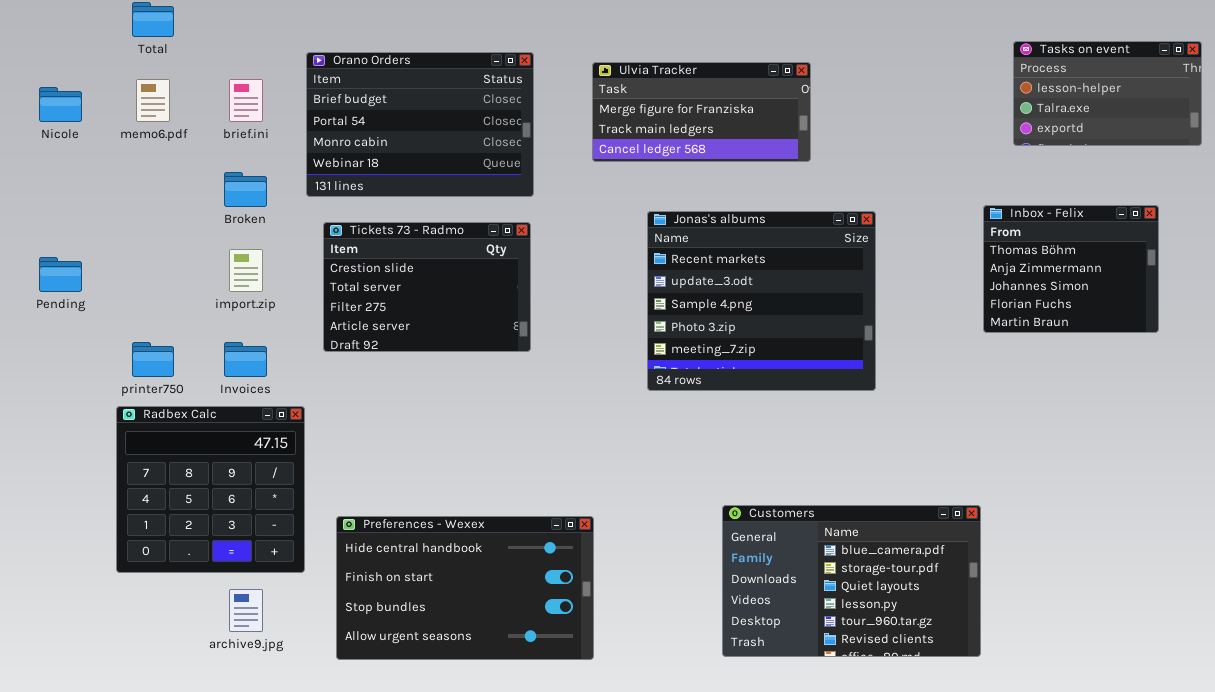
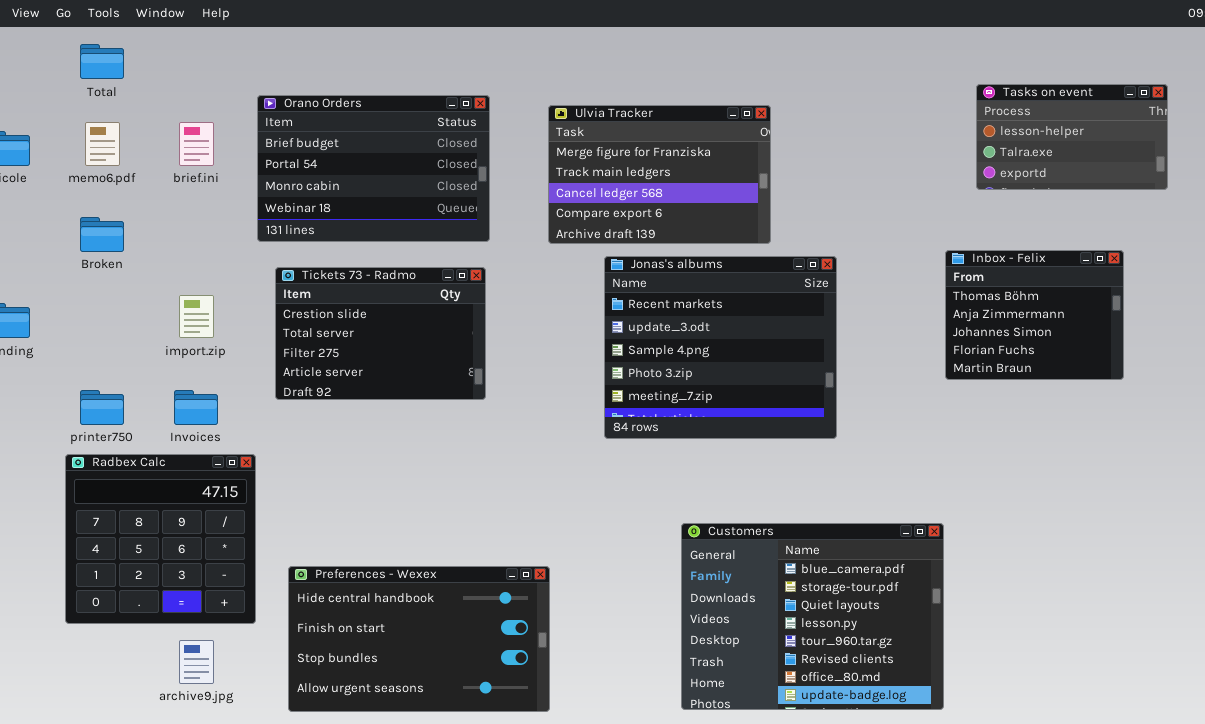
Ulvia Tracker: [592,62,811,162] -> [548,105,771,244], resized
Broken: [224,172,267,207] -> [80,217,124,252], moved
Customers: [722,505,981,657] -> [681,523,944,710], resized

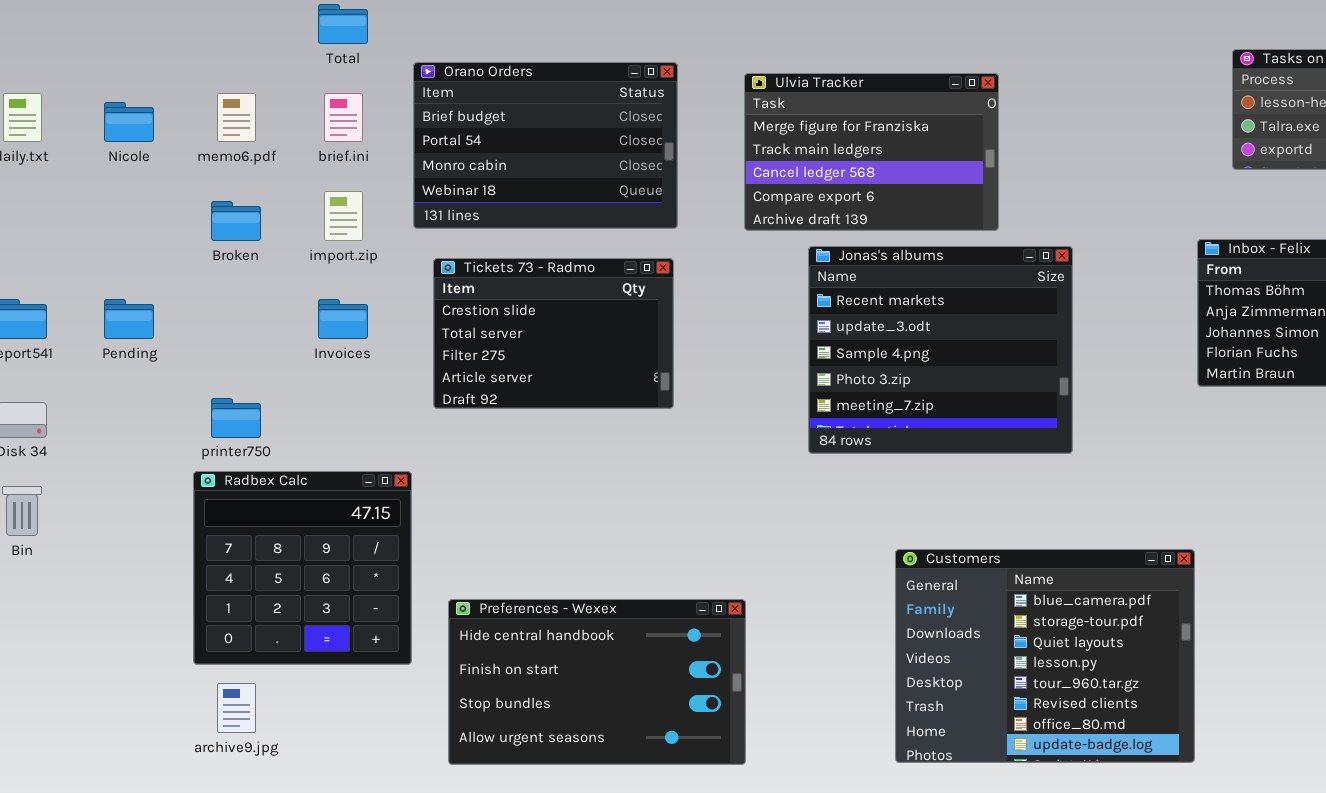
Total: [80,44,124,79] -> [318,4,368,44], moved
import.zip: [179,295,214,338] -> [324,191,363,241], moved
Invoices: [174,390,218,425] -> [318,299,368,339], moved
archive9.jpg: [179,640,214,684] -> [217,683,256,733], moved

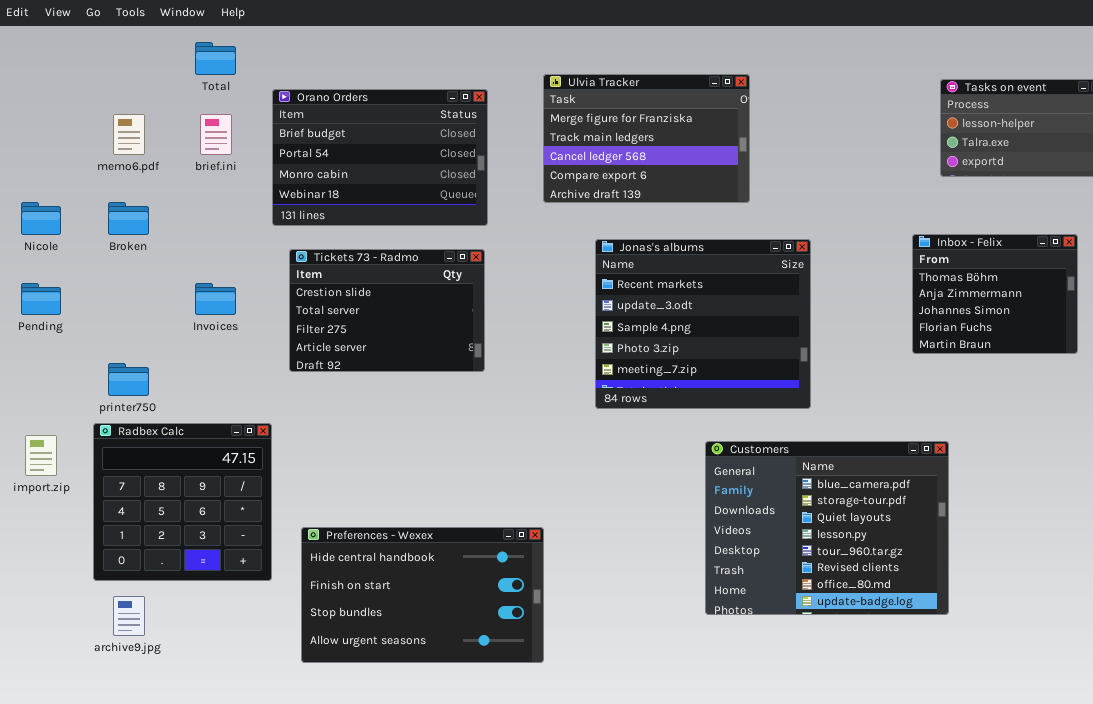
Ulvia Tracker: [744,73,999,231] -> [543,74,750,203], moved
Nicole: [104,102,154,142] -> [21,202,61,235], moved
import.zip: [324,191,363,241] -> [25,435,57,476], moved
Customers: [895,549,1195,763] -> [705,441,949,615], moved

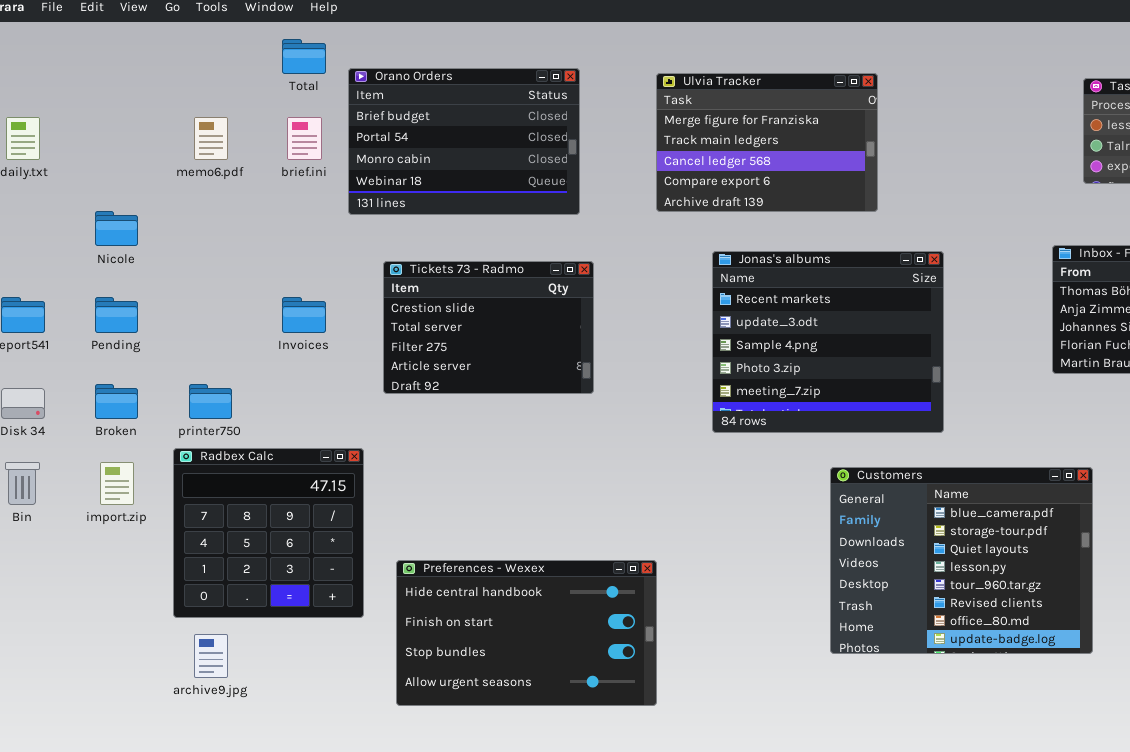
Orano Orders: [272,89,488,226] -> [348,68,580,215], moved
Broken: [108,202,149,235] -> [95,384,138,419], moved

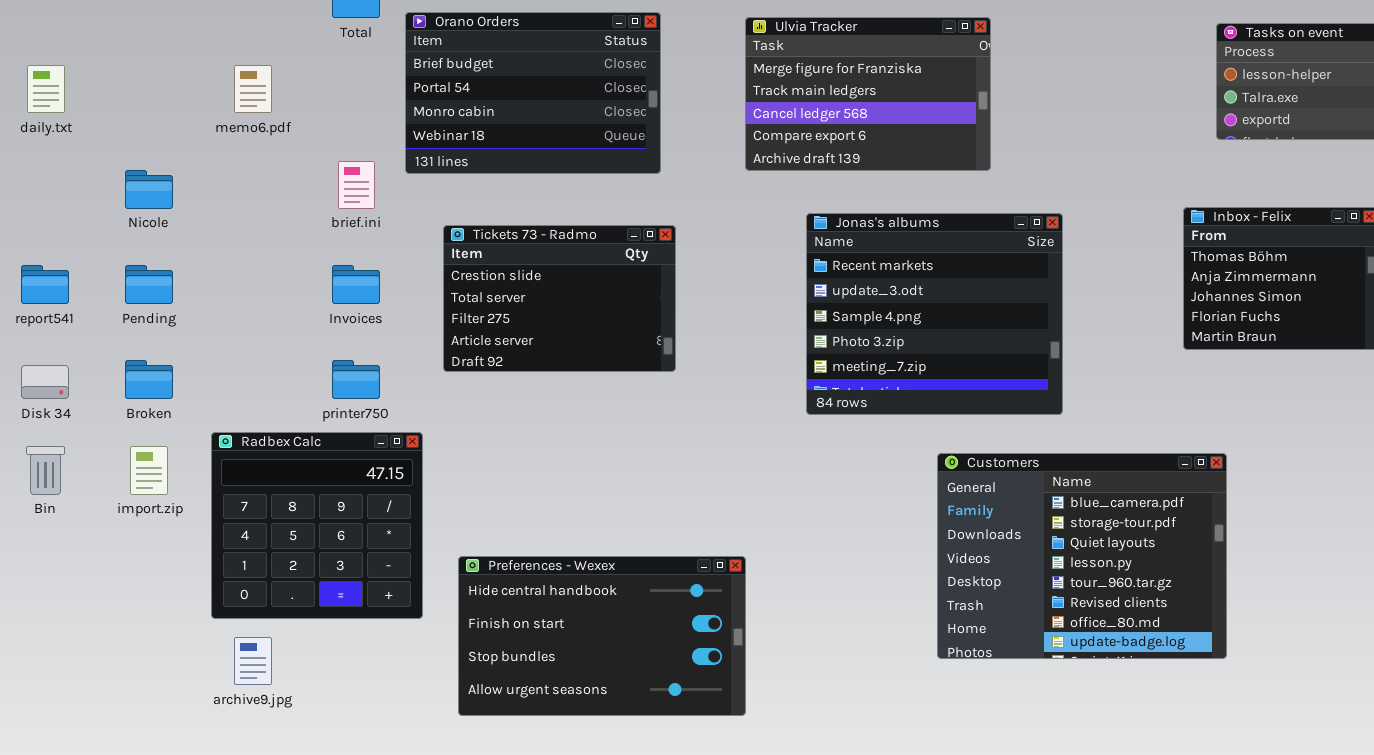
brief.ini: [287,117,322,160] -> [338,161,375,209], moved
printer750: [189,384,232,419] -> [332,360,380,399], moved

